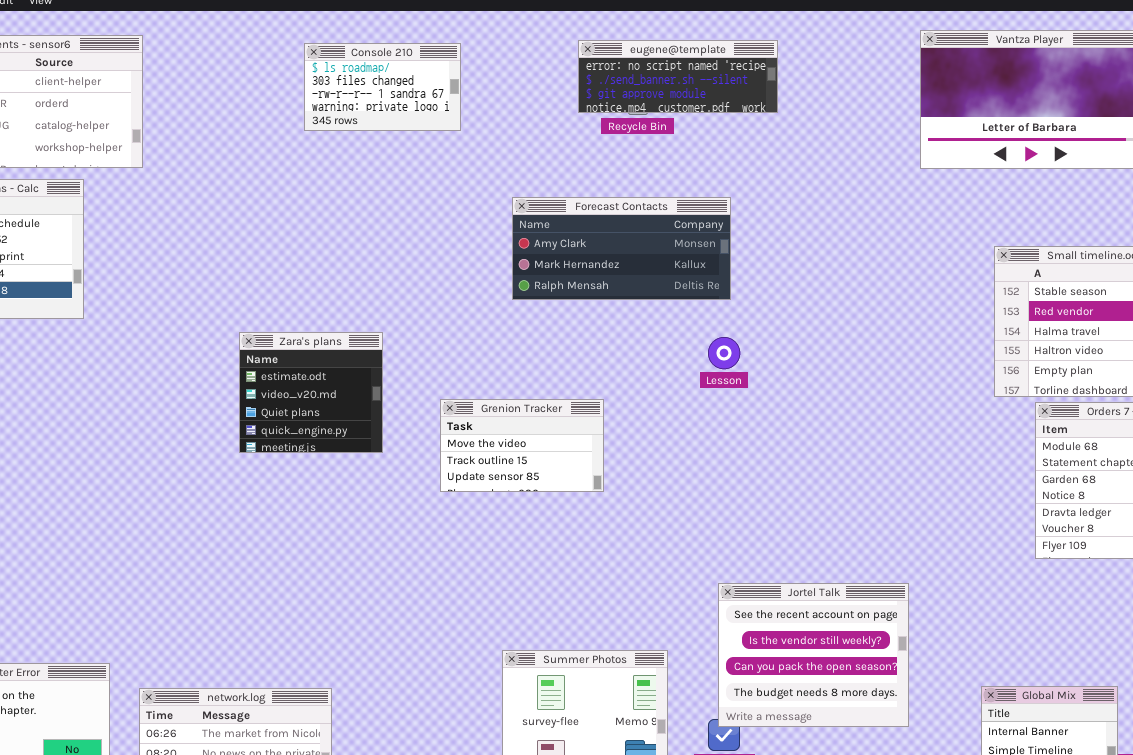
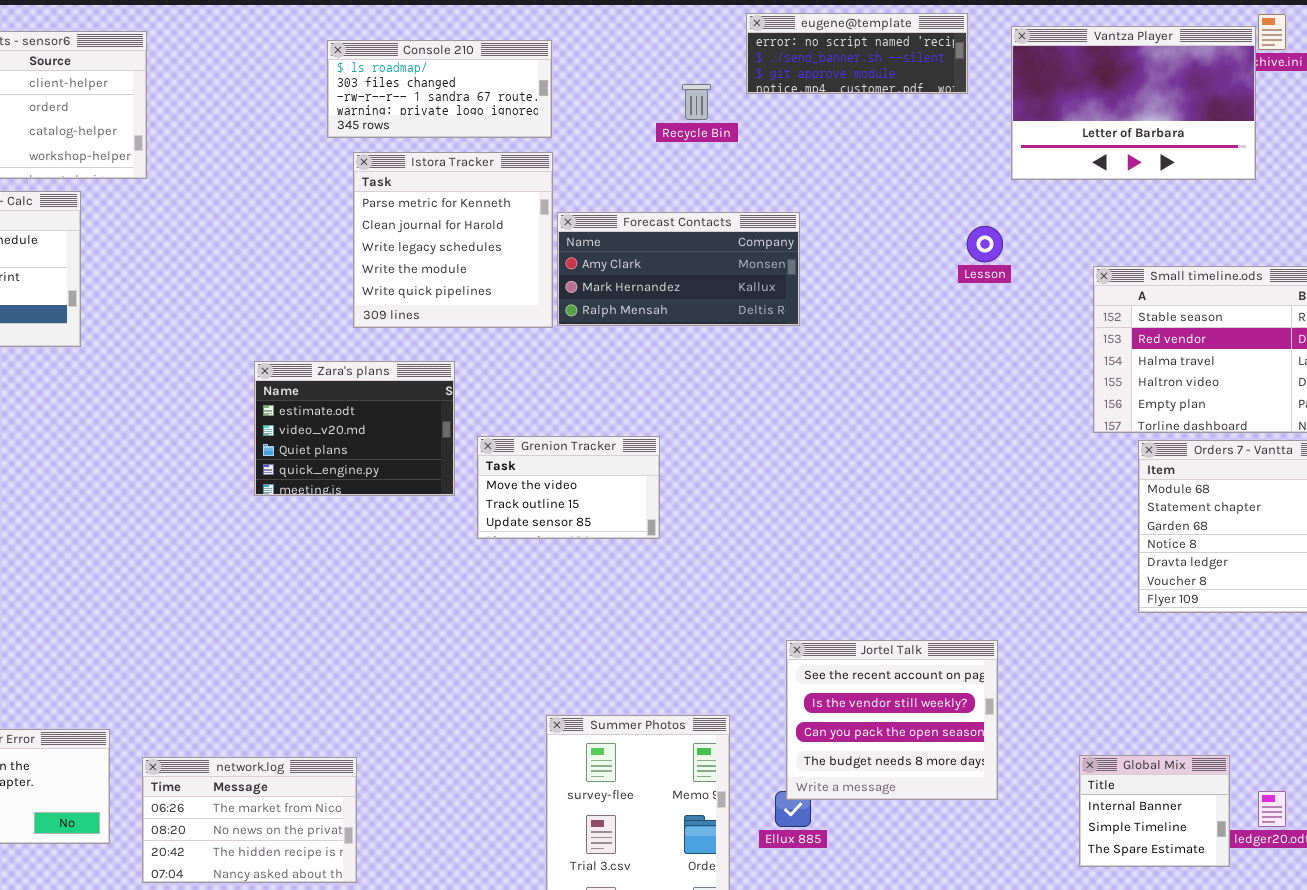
eugene@template: [578,40,778,113] -> [746,13,968,94], moved
Console 210: [304,43,461,131] -> [327,40,552,138], resized
Istora Tracker: none -> [353,152,553,328], opened
Zara's plans: [239,332,383,453] -> [254,361,455,496], resized
Lesson: [708,337,740,369] -> [967,226,1003,262], moved

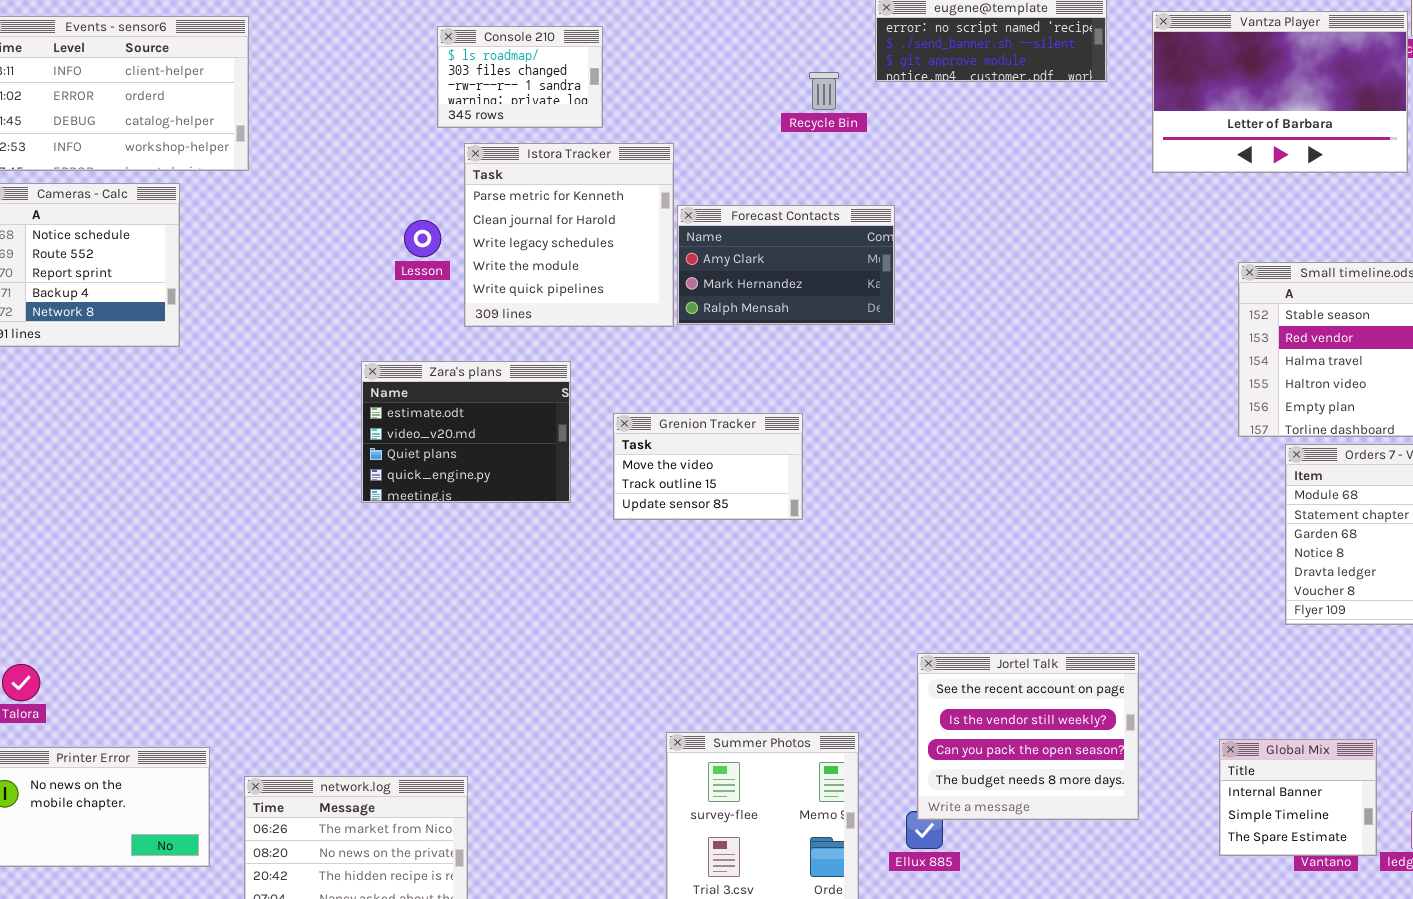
Console 210: [327,40,552,138] -> [437,26,603,128], resized
Forecast Contacts: [557,212,800,326] -> [677,205,895,325], resized
Lesson: [967,226,1003,262] -> [404,220,441,257], moved
Grenion Tracker: [477,436,660,539] -> [613,413,803,520], moved
Global Mix: [1079,755,1230,867] -> [1219,739,1377,856], moved

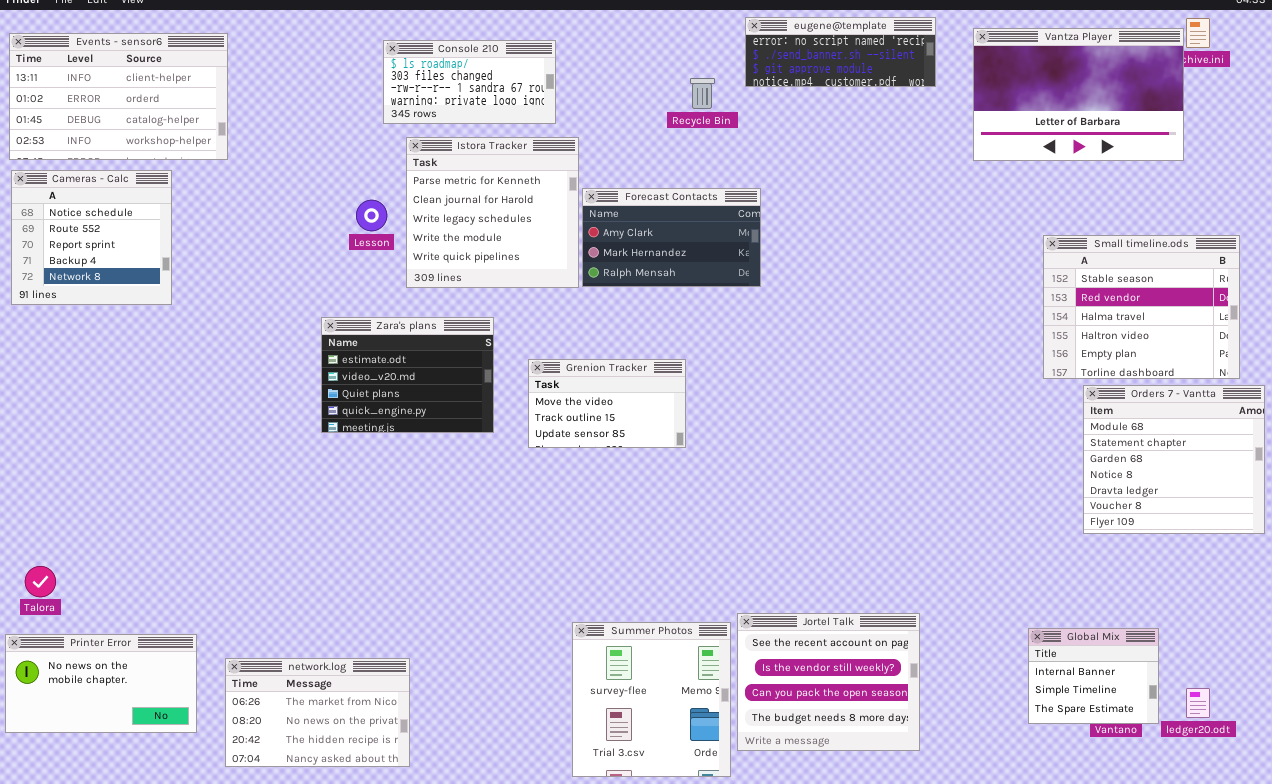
Console 210: [437,26,603,128] -> [383,40,556,124], resized
Jortel Talk: [917,653,1139,820] -> [737,613,920,751], moved

